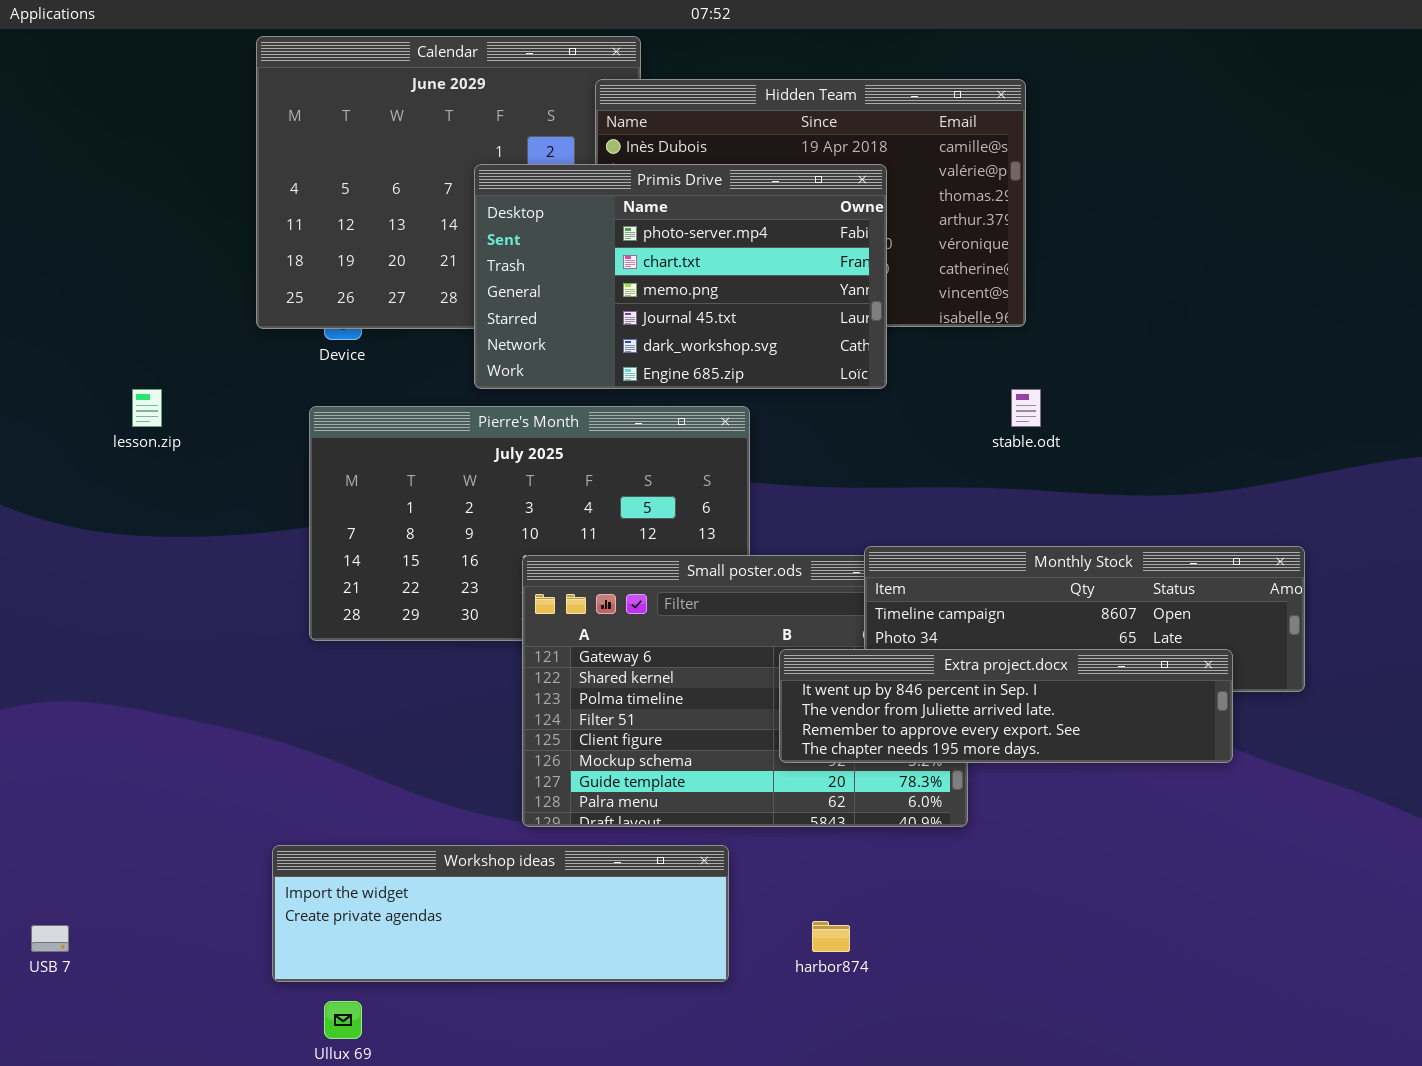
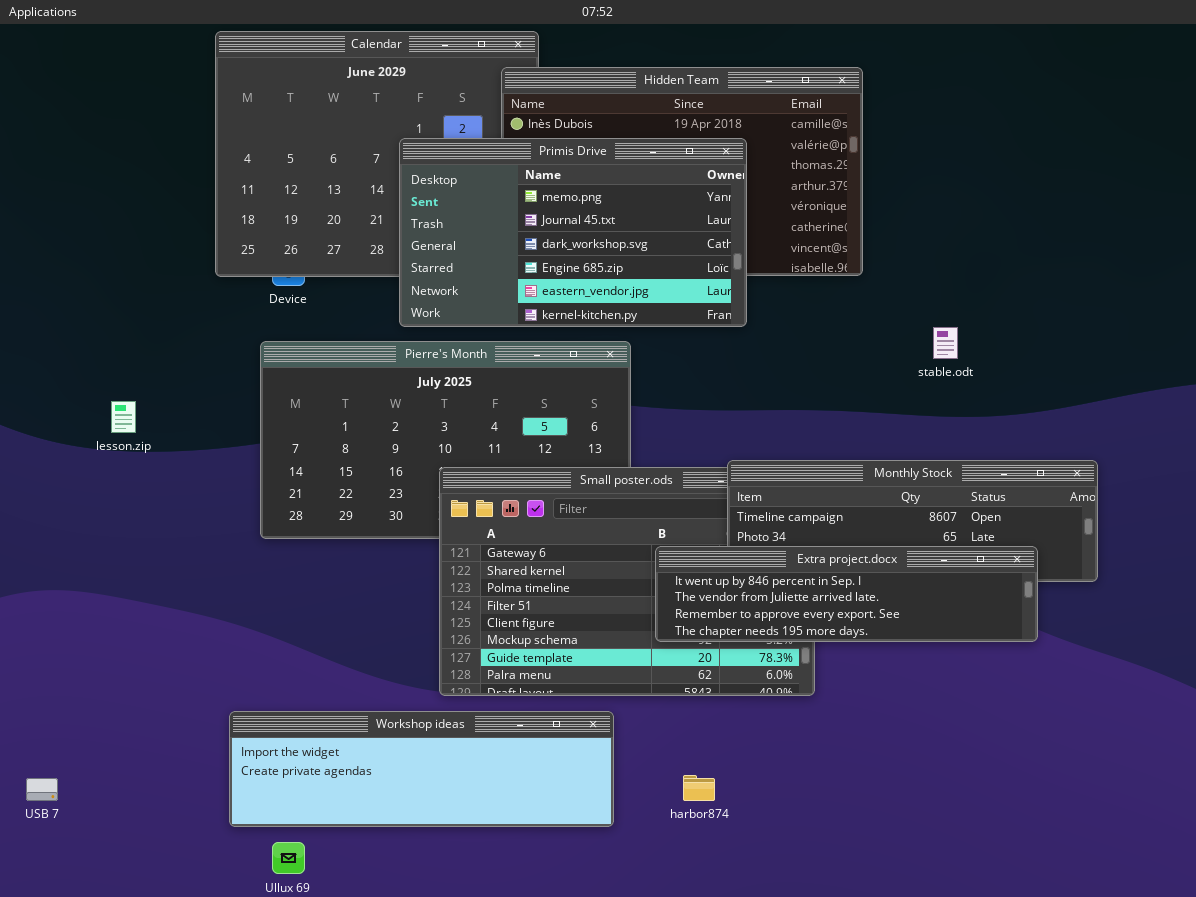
Primis Drive: [474,164,887,389] -> [399,138,747,327], scrolled down 2 rows
lesson.zip: [132,389,162,427] -> [111,401,136,433], moved
stable.odt: [1011,389,1041,427] -> [933,327,958,359], moved

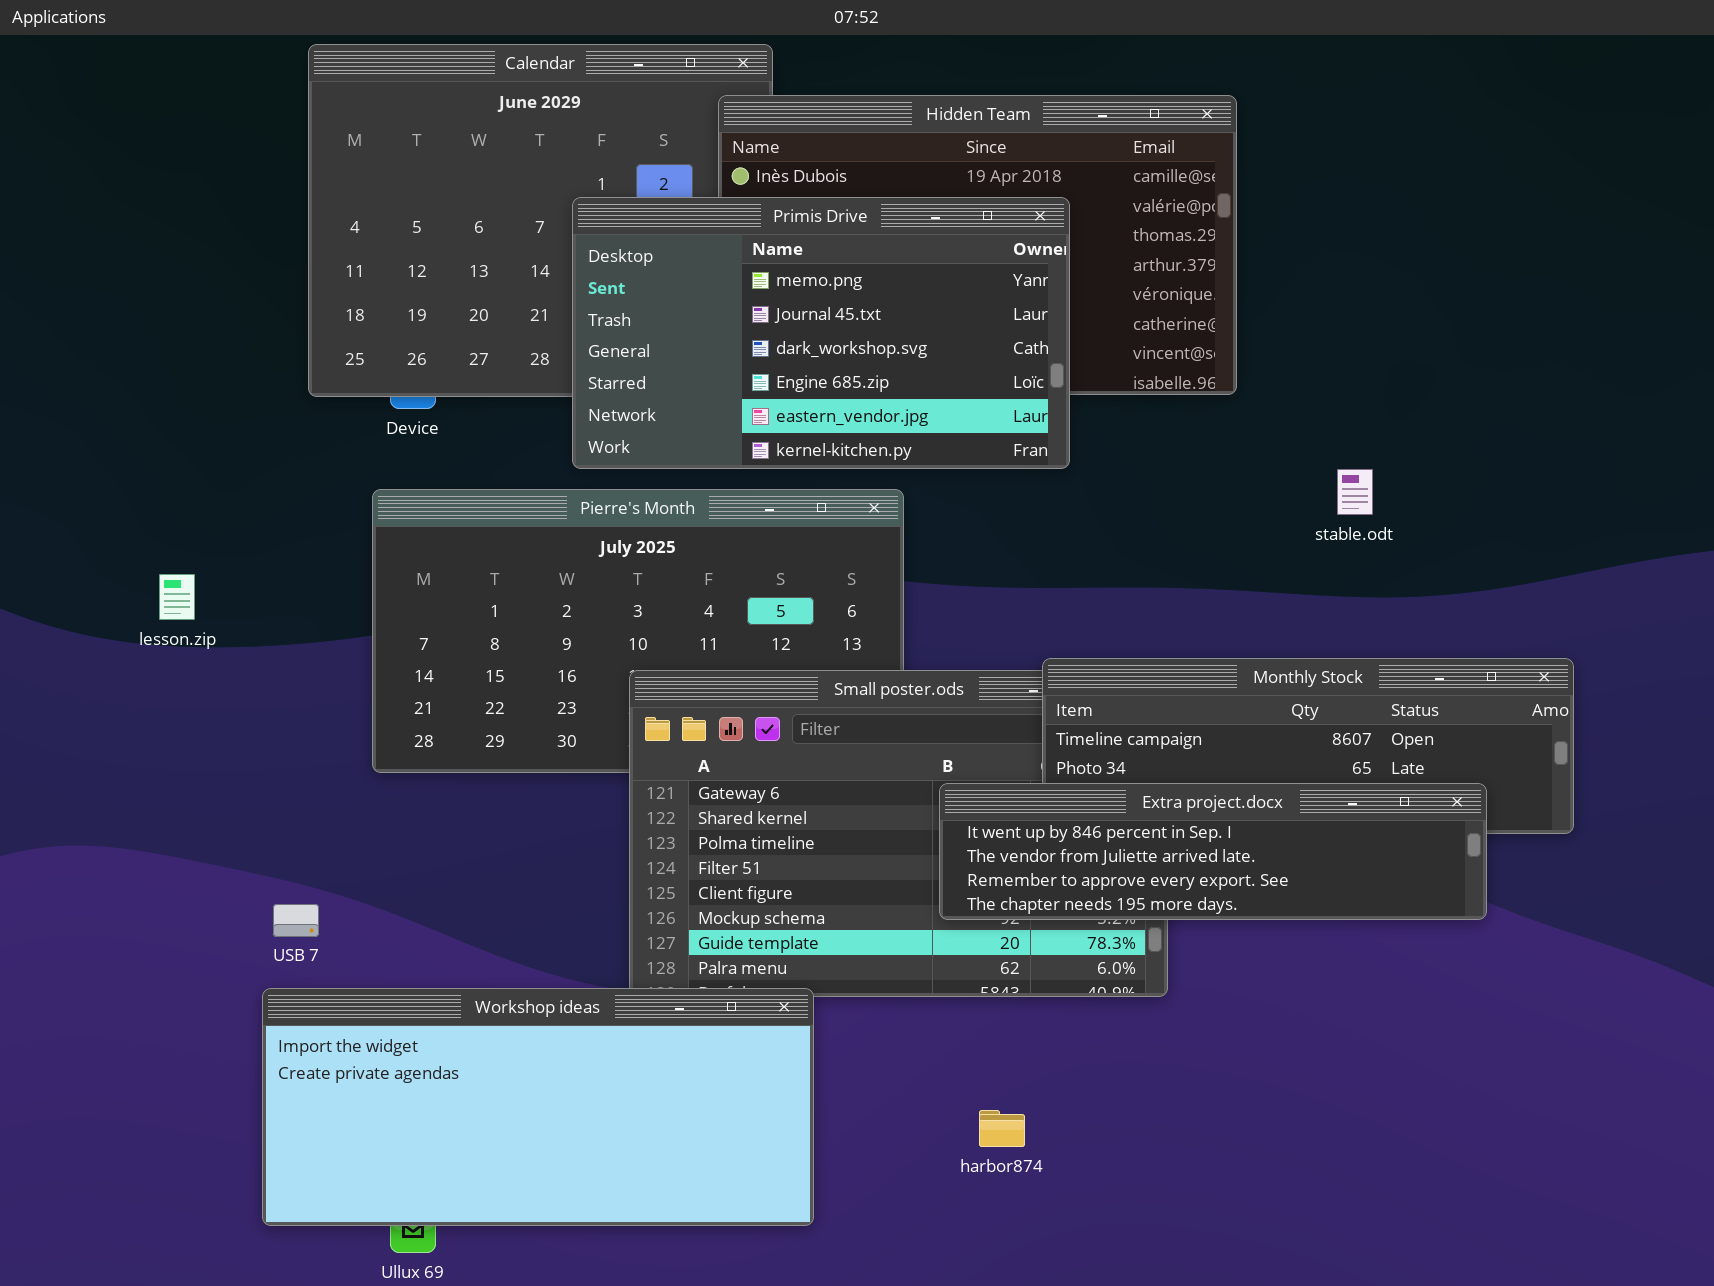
Workshop ideas: [229,711,614,827] -> [262,988,814,1226], moved, resized
USB 7: [26,778,58,801] -> [273,904,319,937], moved

